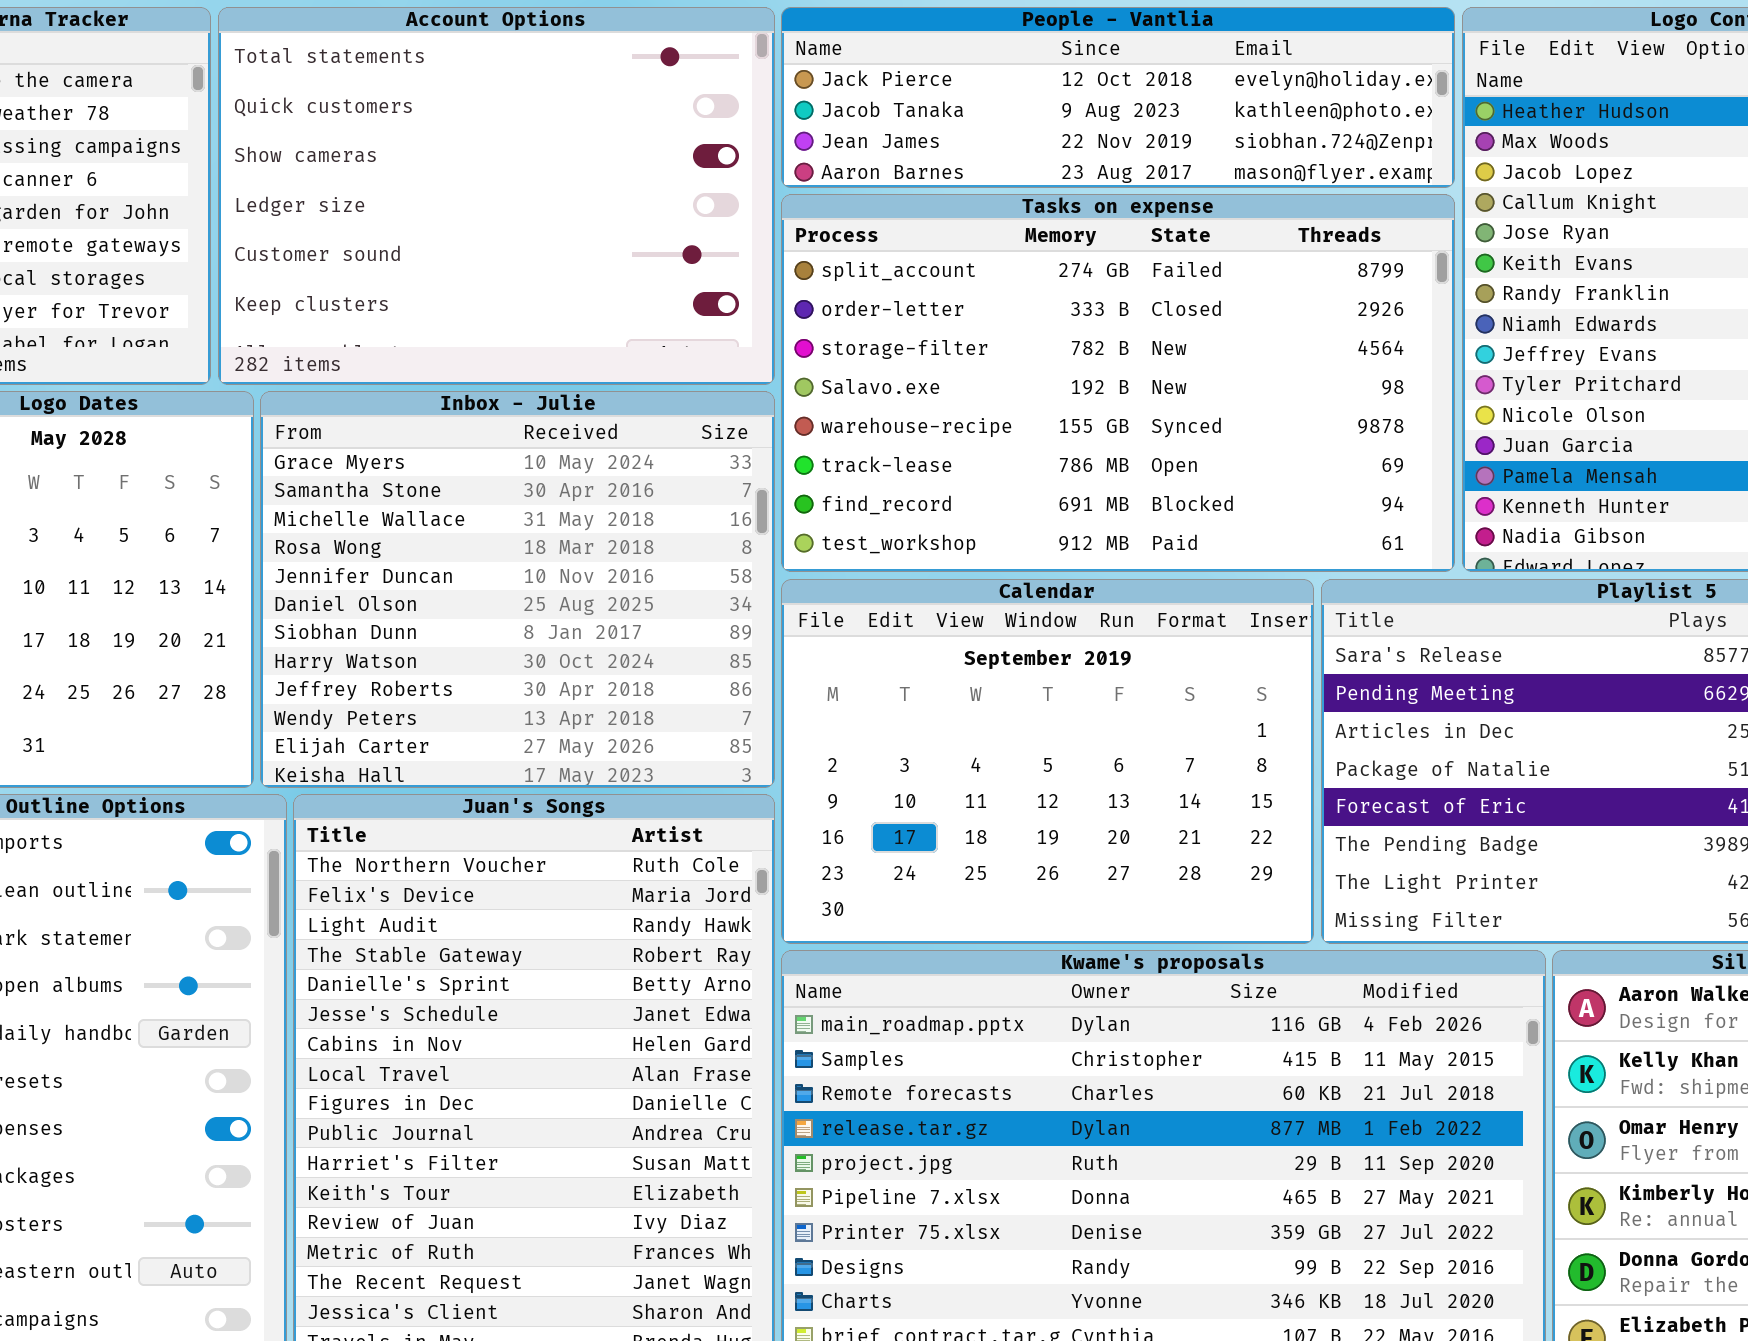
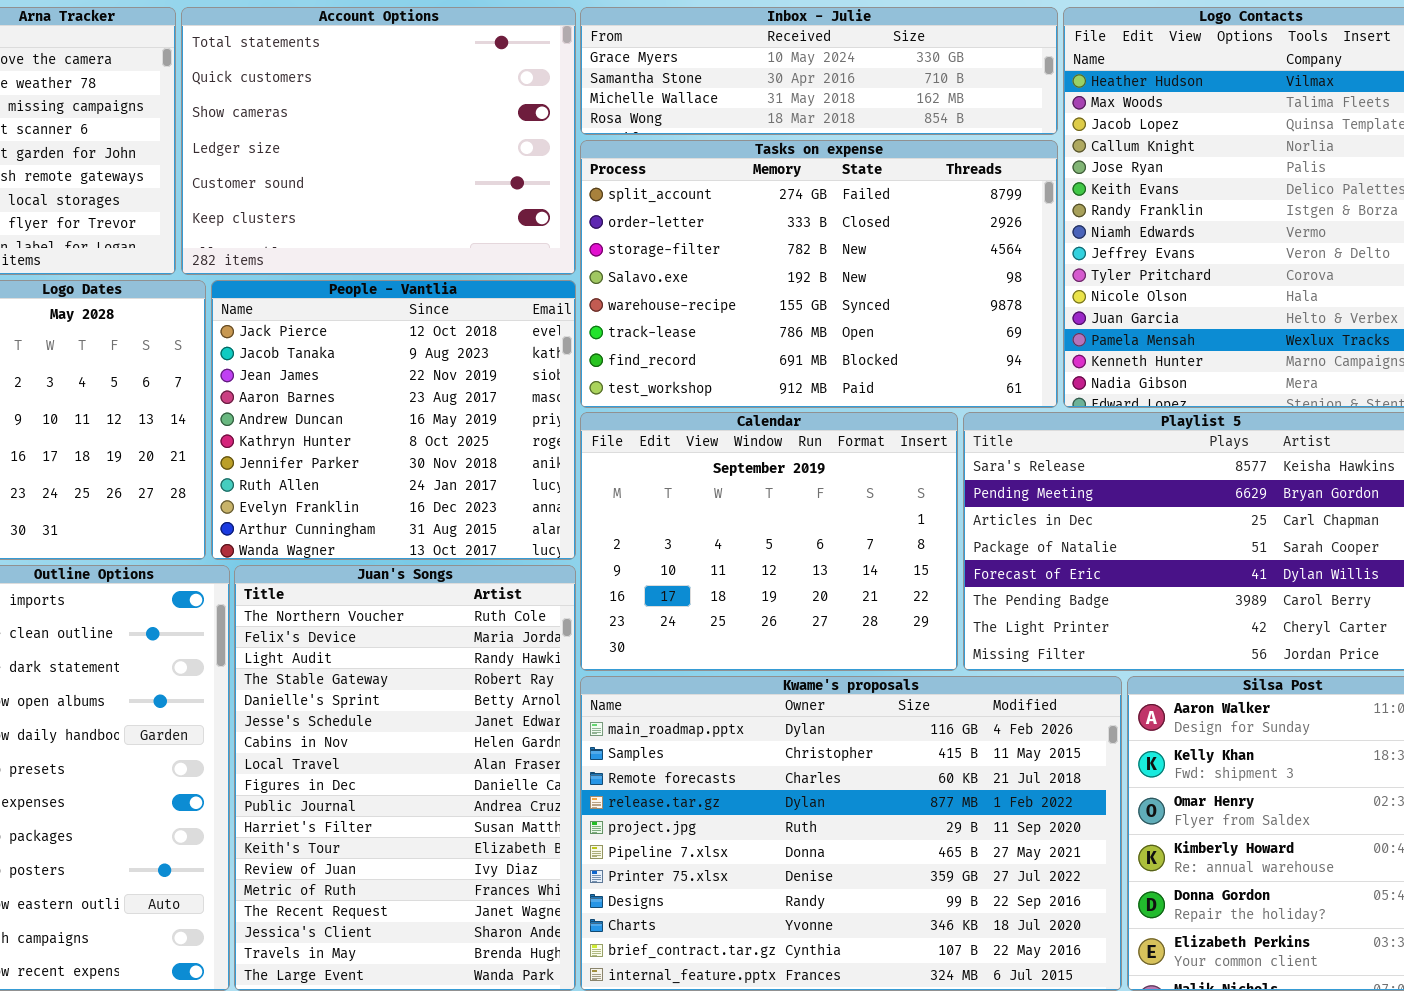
People - Vantlia: [781,7,1455,188] -> [211,280,576,560], moved, resized
Inbox - Julie: [260,391,775,788] -> [580,7,1058,135], moved, resized

